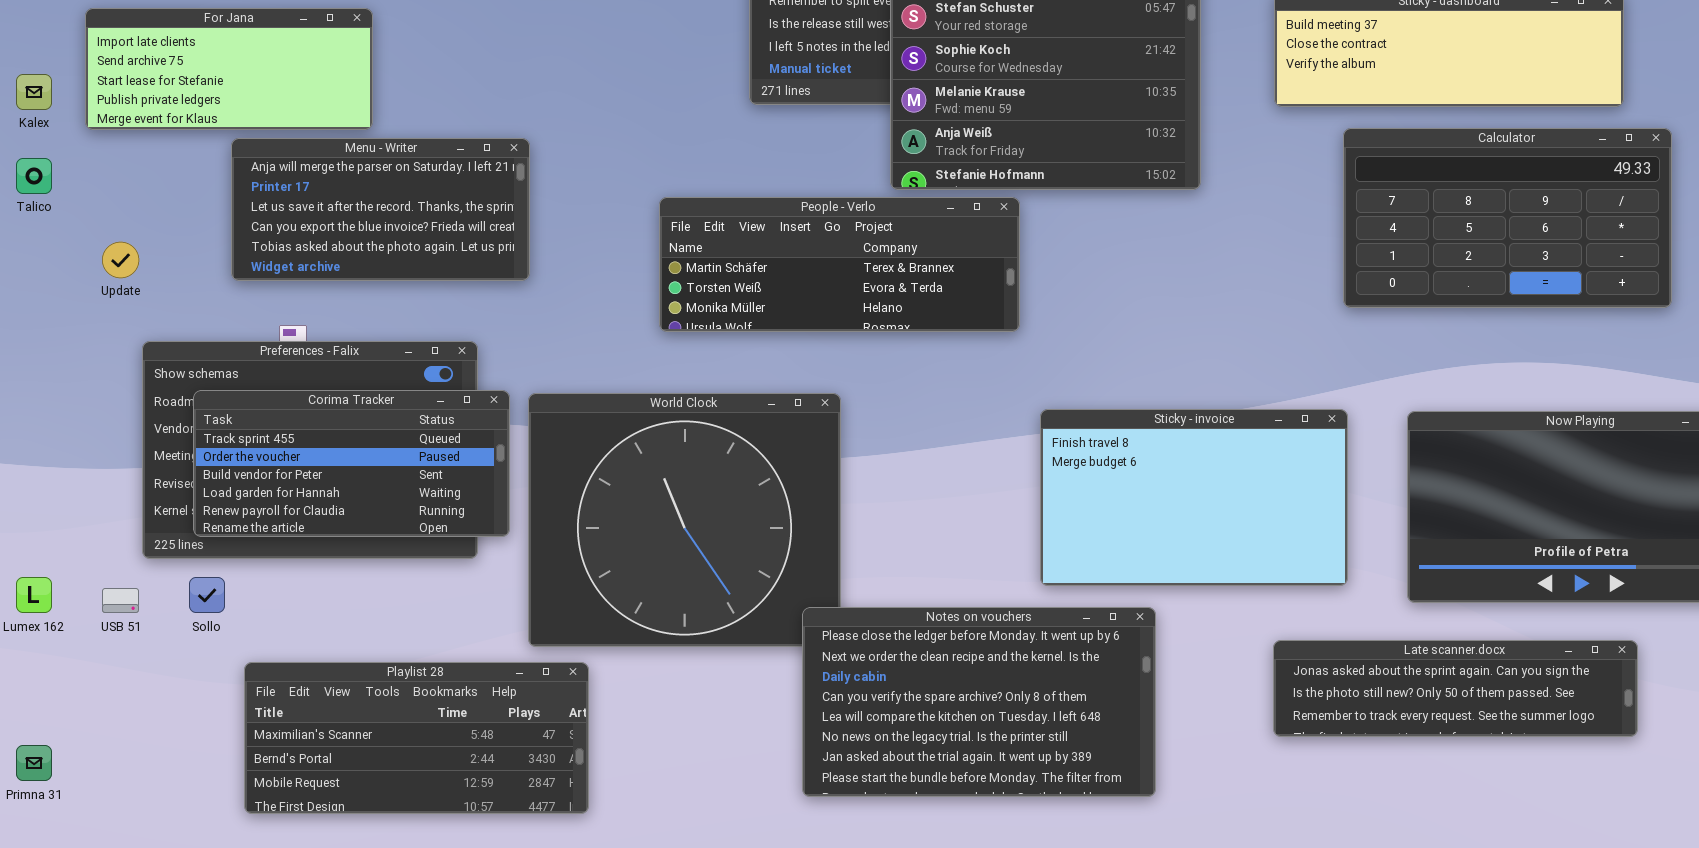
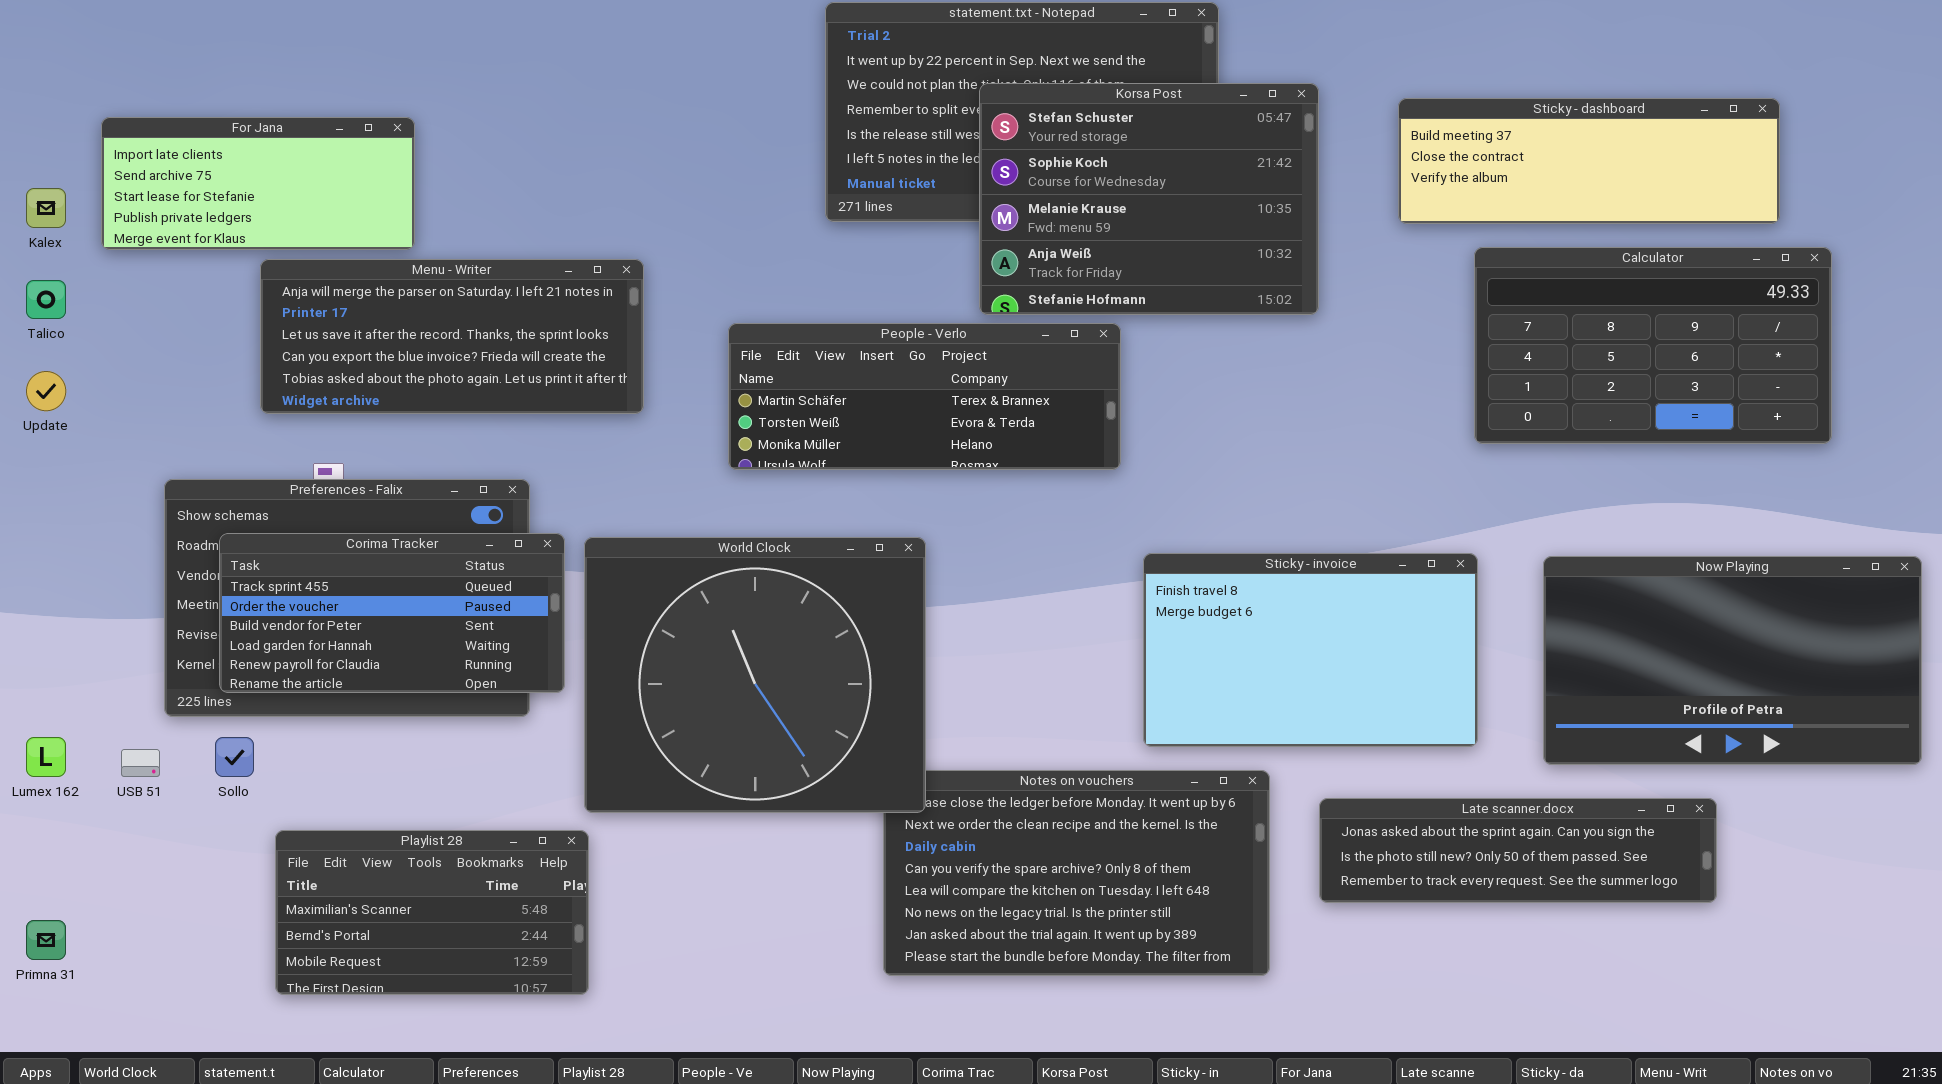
Menu - Writer: [231,138,530,281] -> [260,259,644,414], resized
Update: [102,242,139,278] -> [26,371,66,411], moved
World Clock: [528,393,841,647] -> [584,537,926,813], raised
Late scanner.docx: [1273,640,1638,737] -> [1319,798,1717,903], moved
Playlist 28: [244,662,589,814] -> [275,830,589,995], resized

